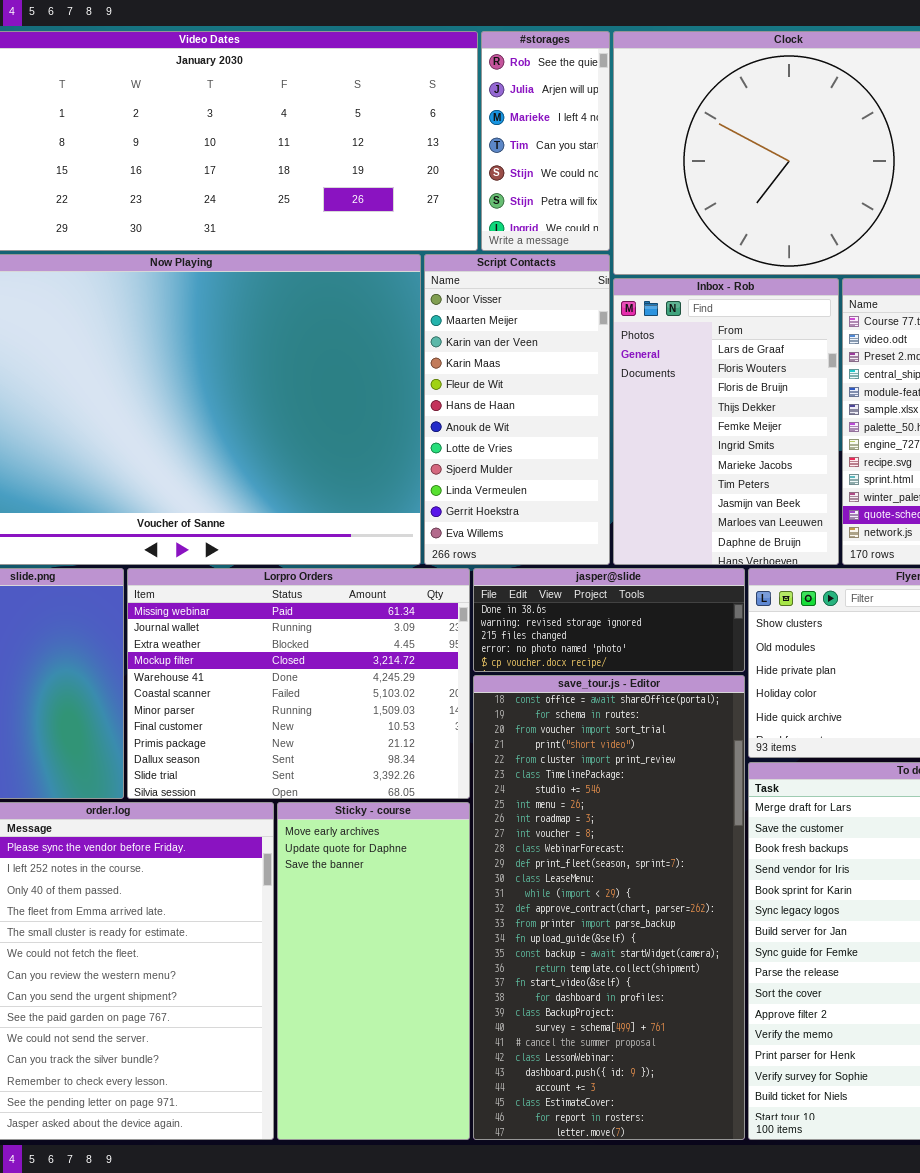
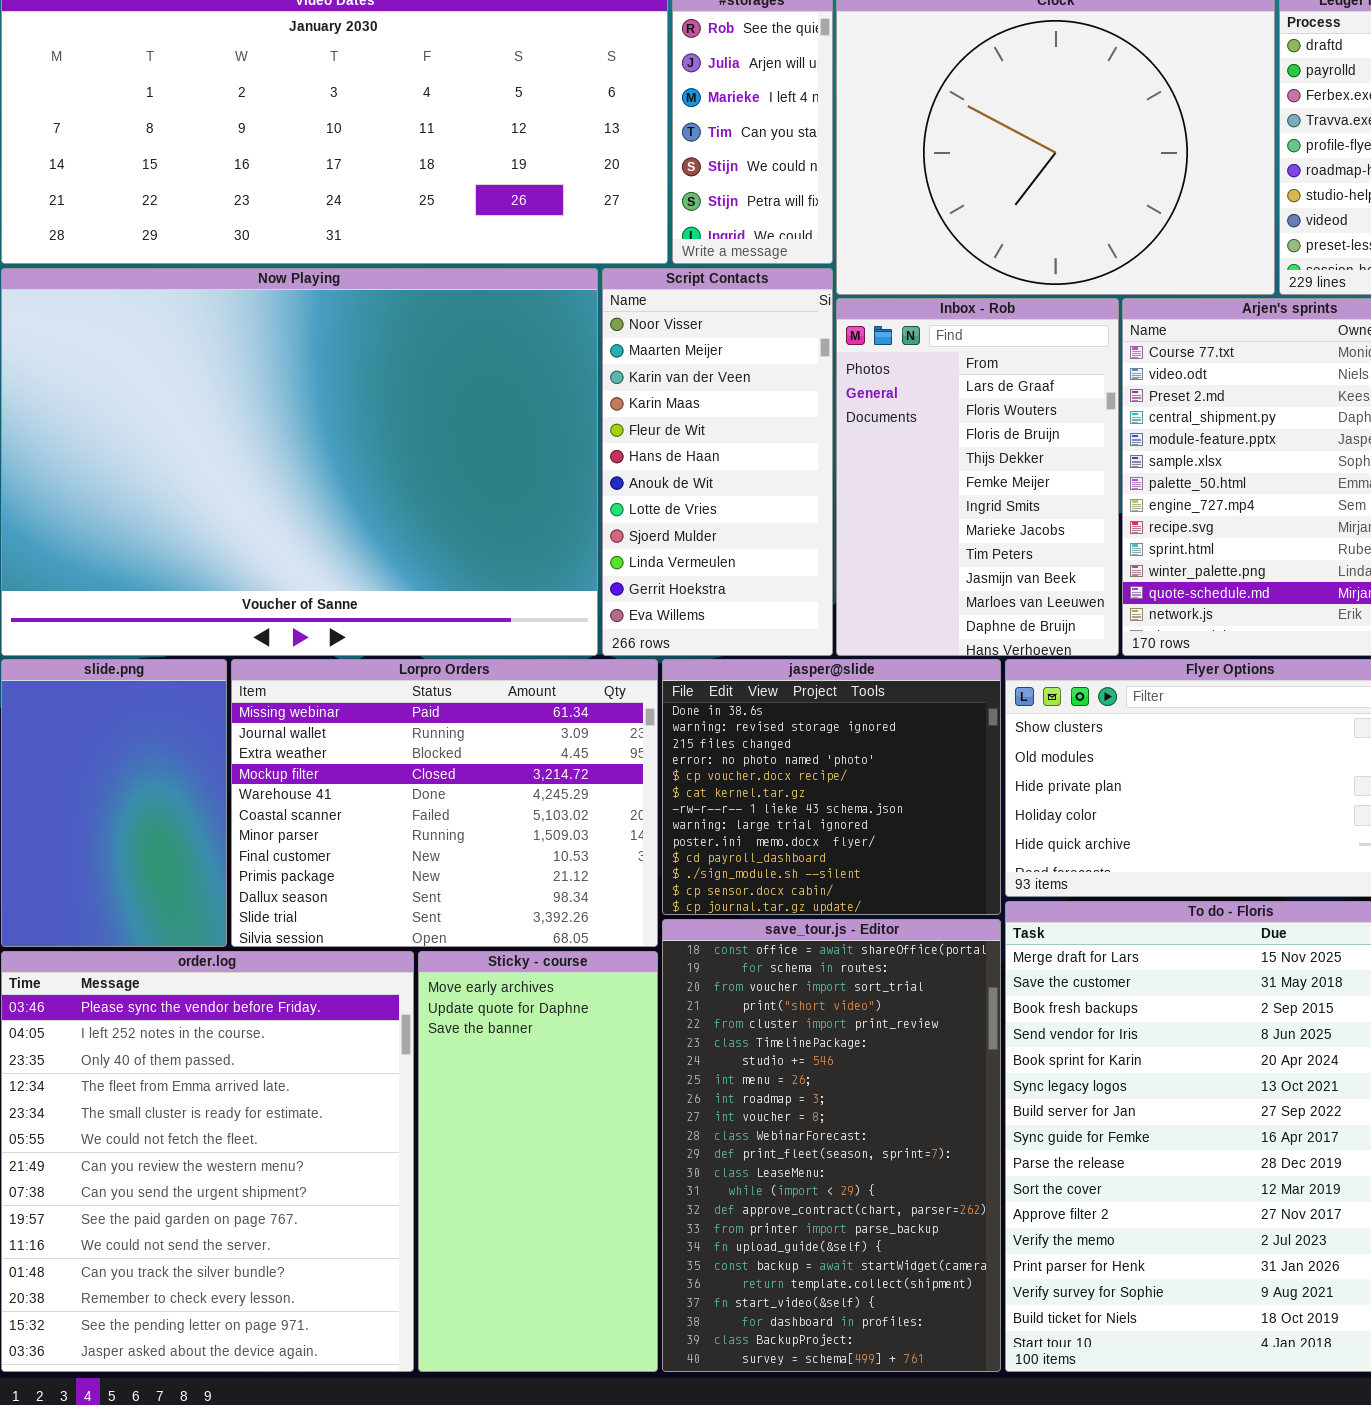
jasper@slide: [473,568,745,672] -> [662,659,1001,915], resized
save_tour.js - Editor: [473,675,745,1140] -> [662,919,1001,1372], resized

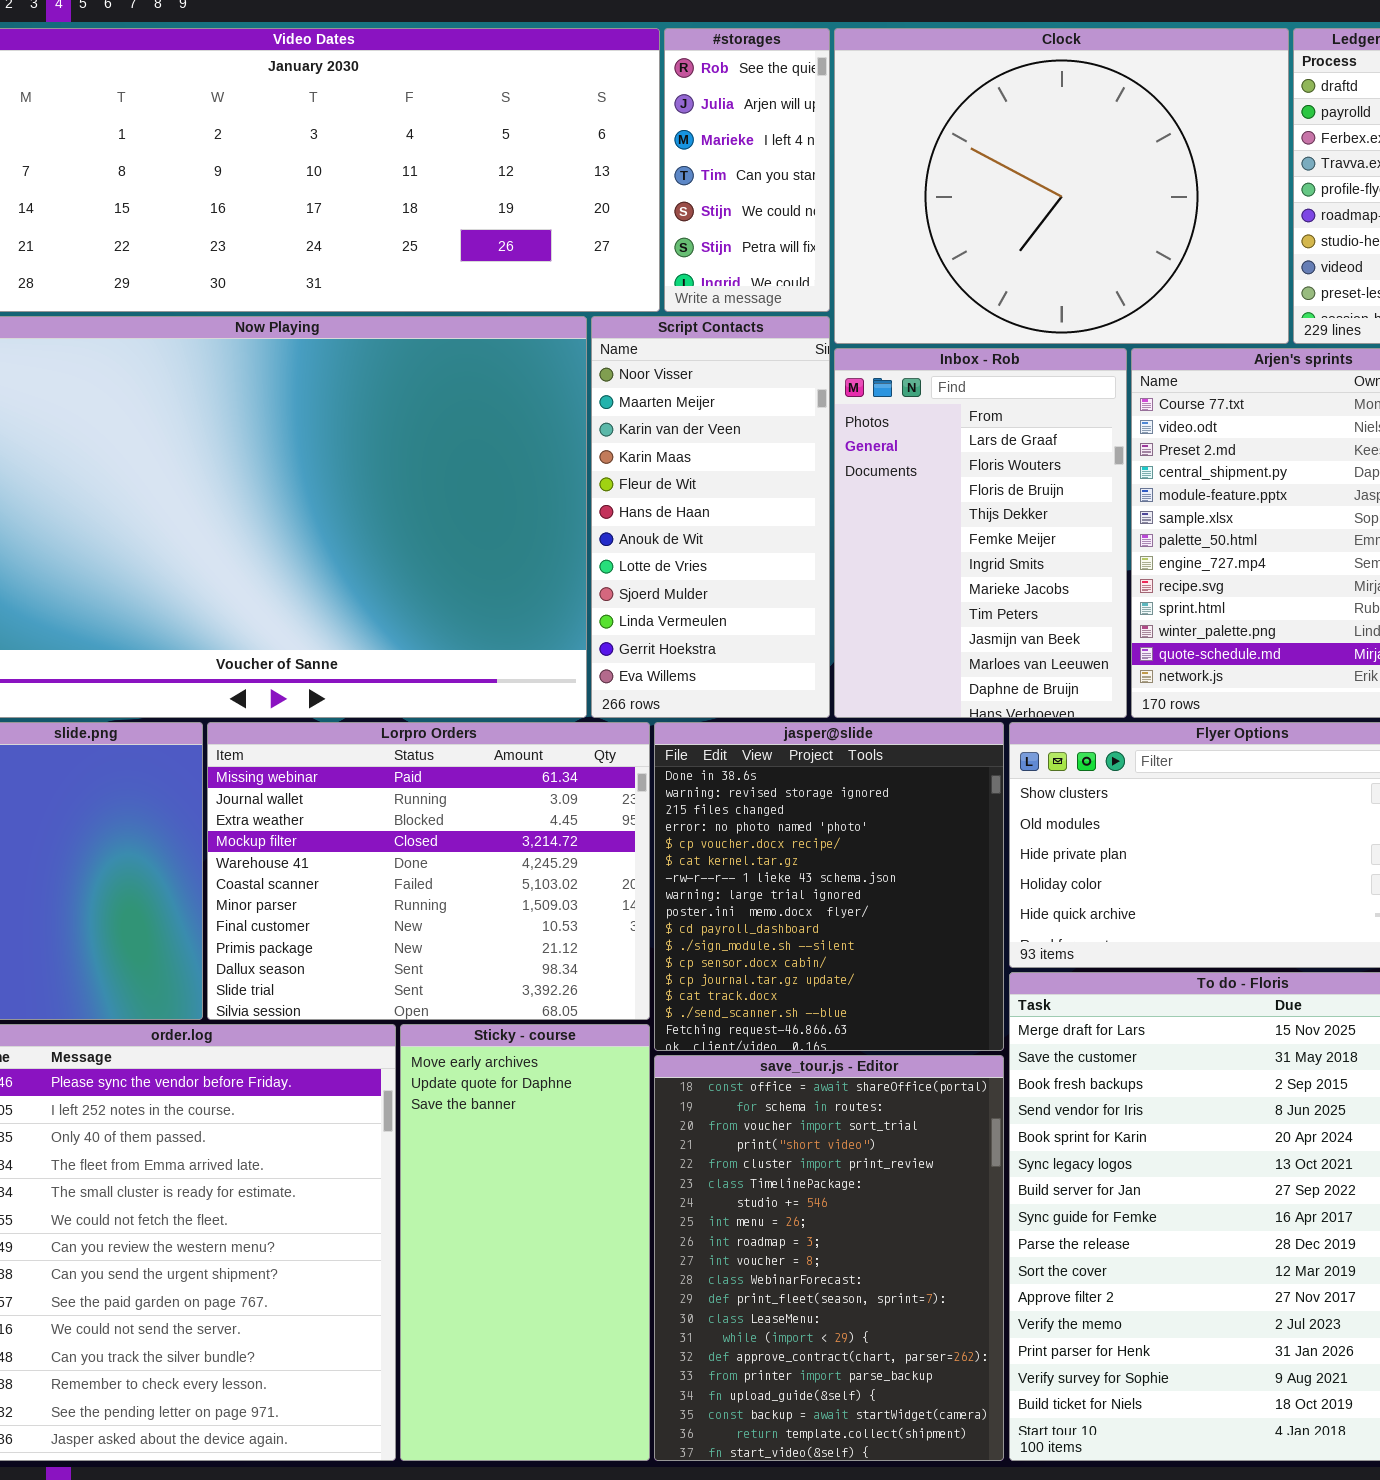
jasper@slide: [662,659,1001,915] -> [654,722,1004,1051], resized
save_tour.js - Editor: [662,919,1001,1372] -> [654,1055,1004,1461], resized

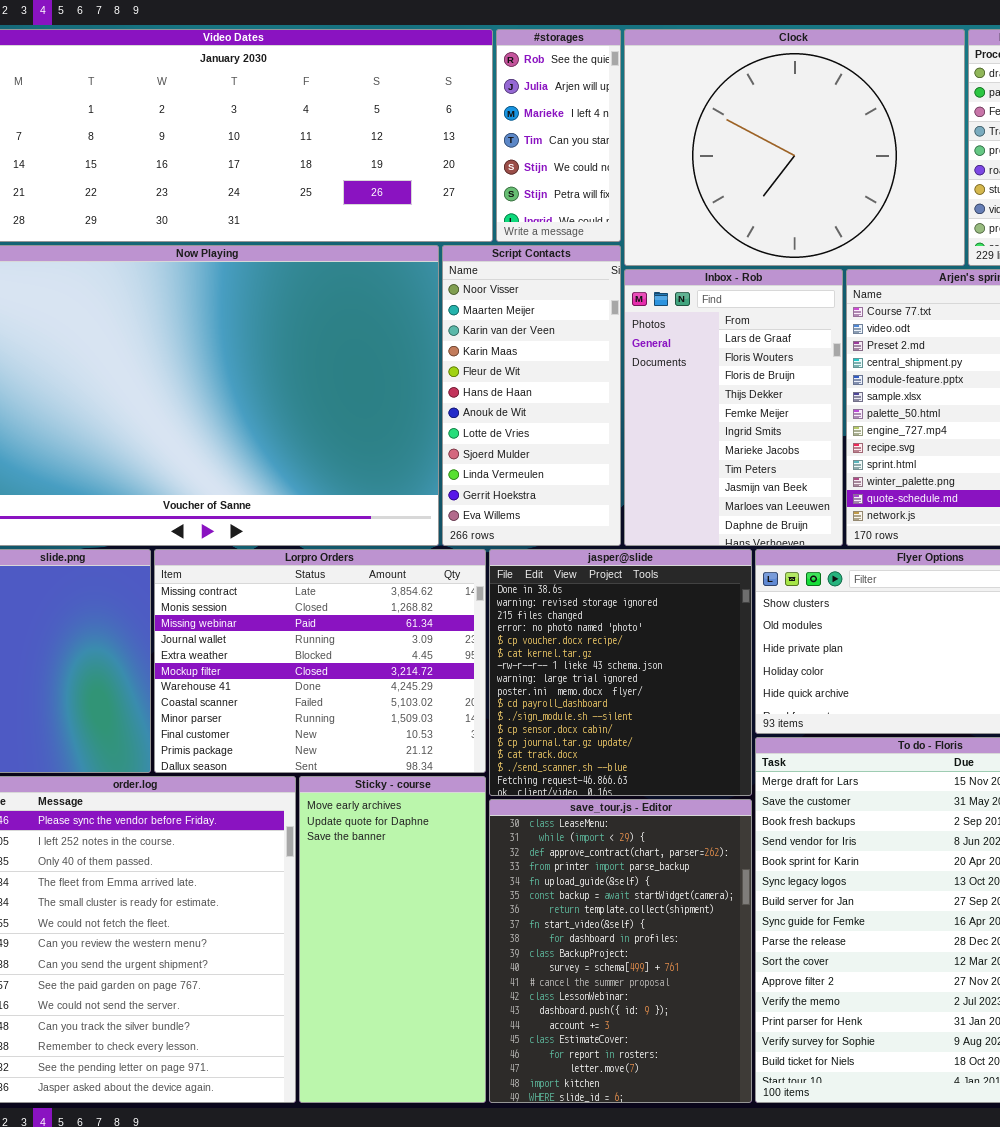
Lorpro Orders: [207,722,650,1020] -> [154,549,486,773], scrolled up 2 rows
save_tour.js - Editor: [654,1055,1004,1461] -> [489,799,752,1103], scrolled down 12 rows

